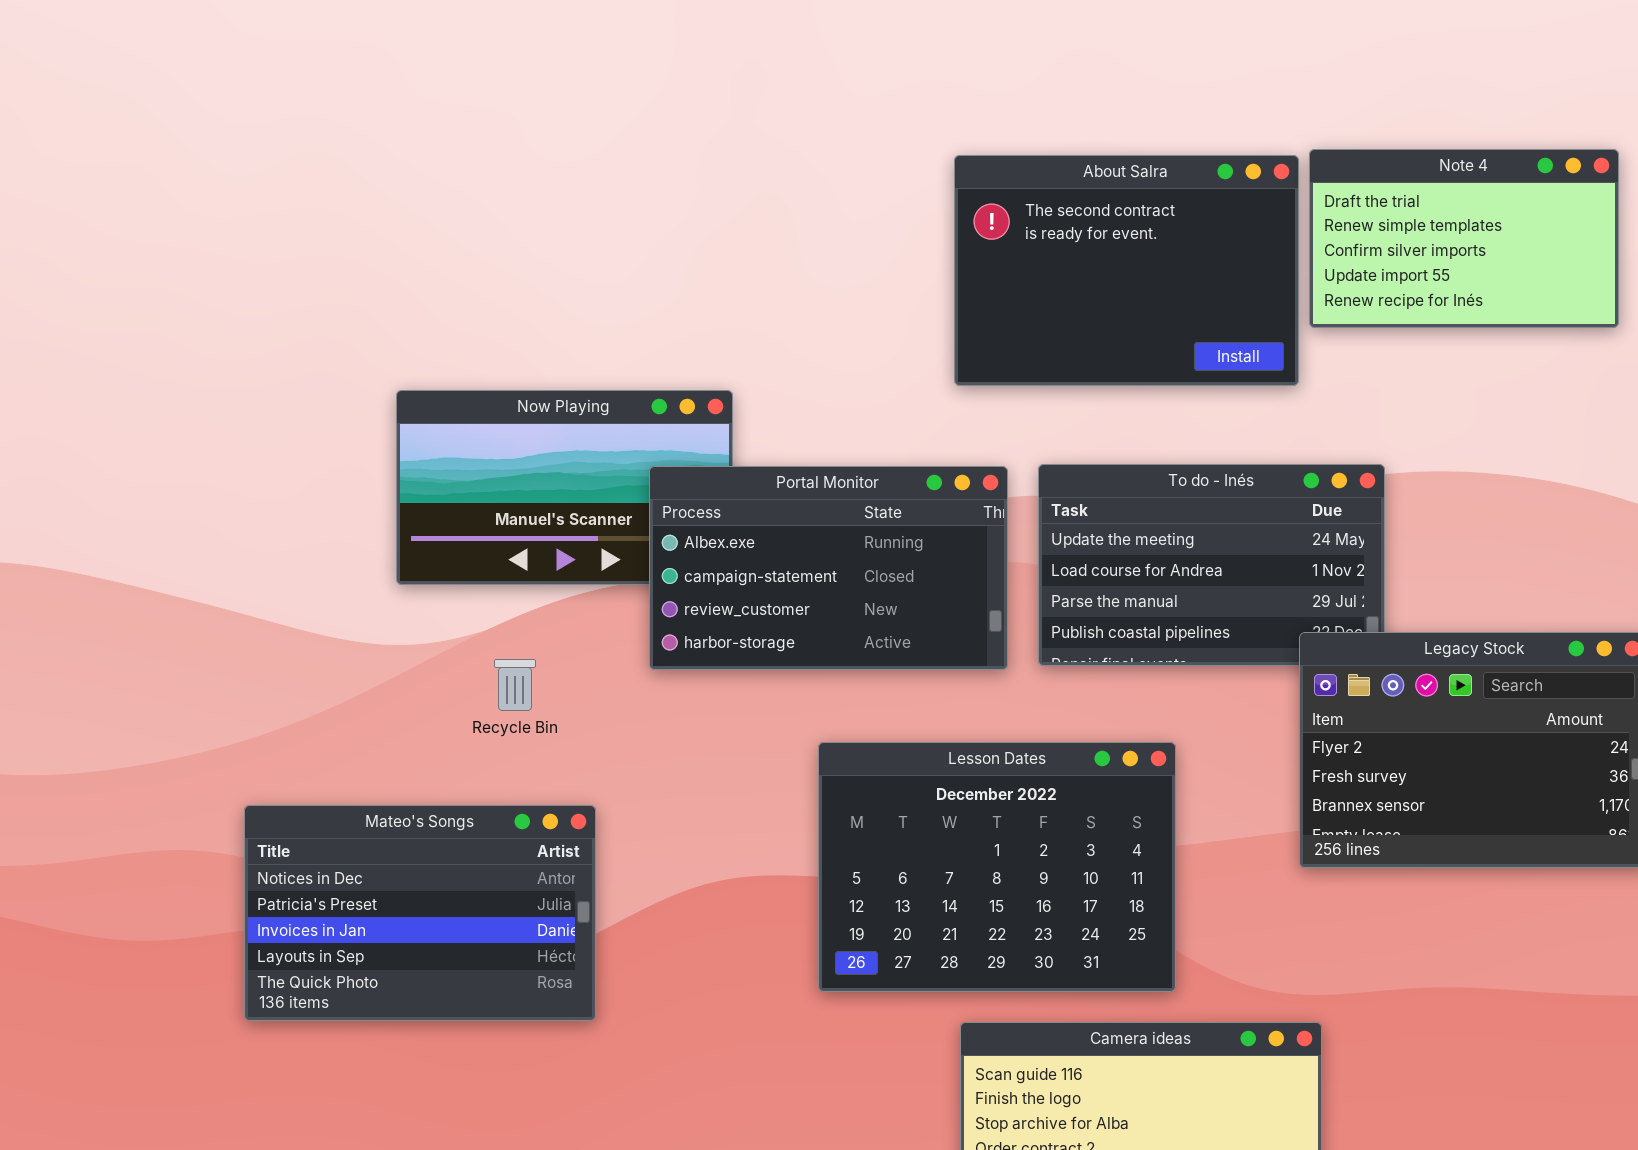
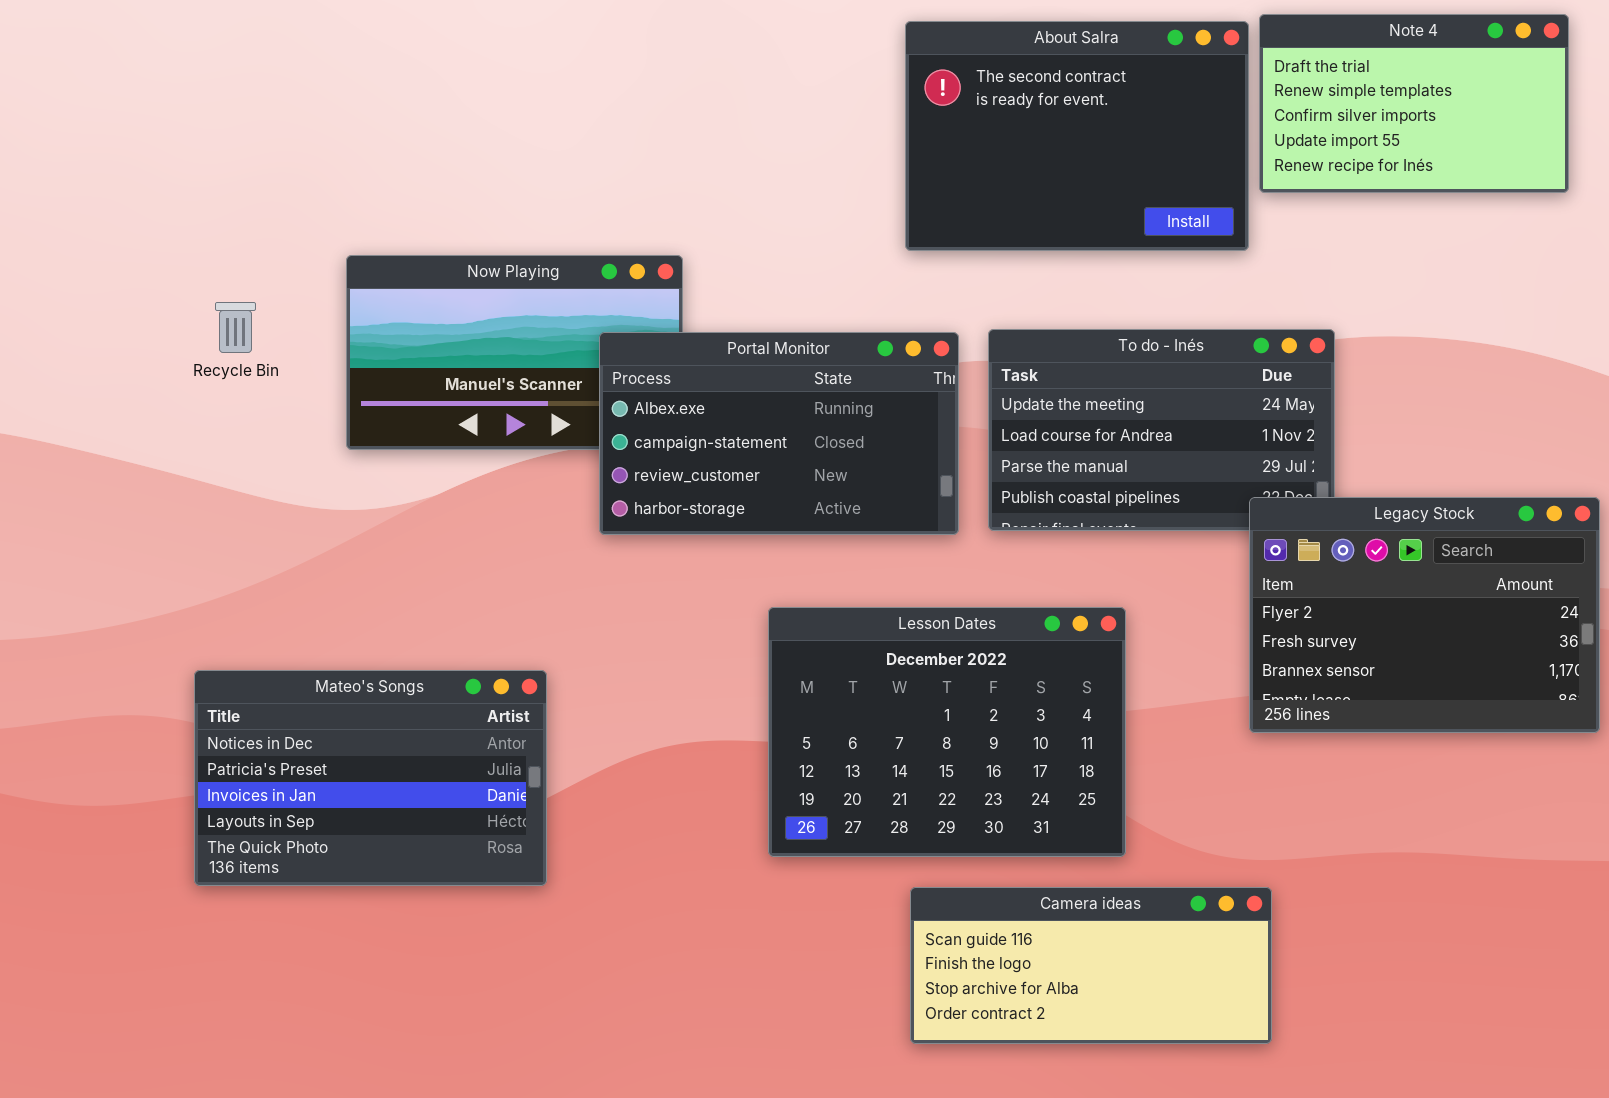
Recycle Bin: [494,659,536,711] -> [215,302,256,353], moved

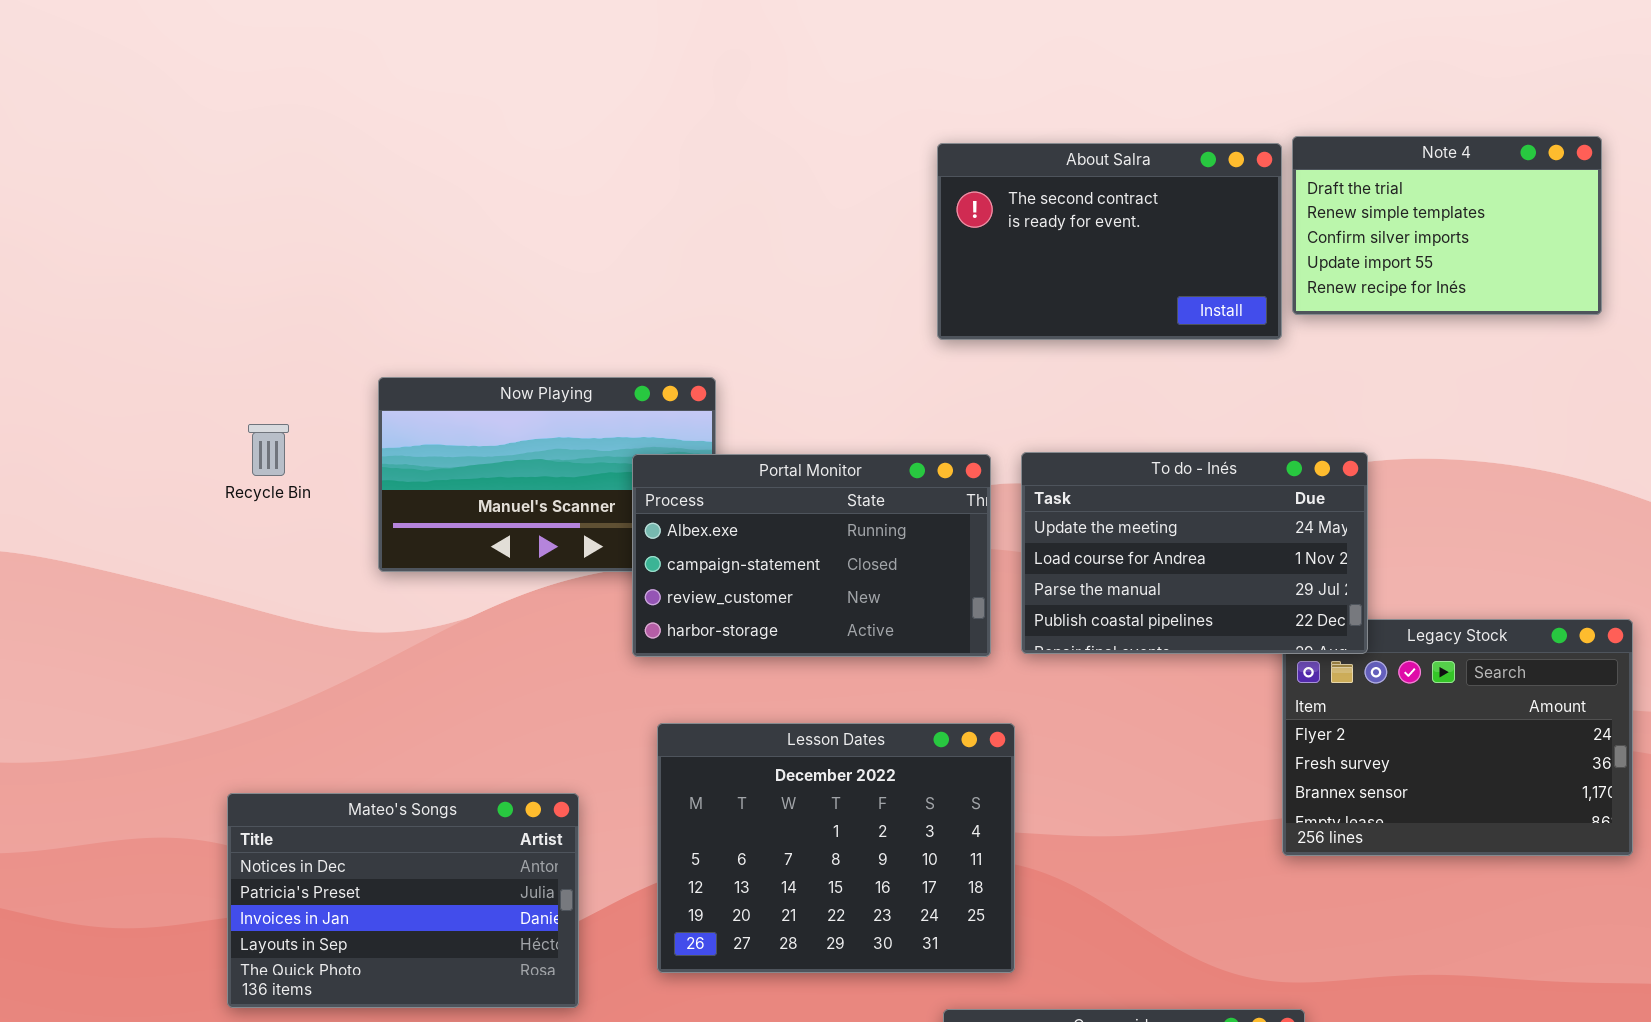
About Salra: [905,21,1249,251] -> [937,143,1282,340], resized
To do - Inés: [988,329,1335,531] -> [1021,452,1368,654], raised
Lesson Dates: [768,607,1126,857] -> [657,723,1015,973], moved

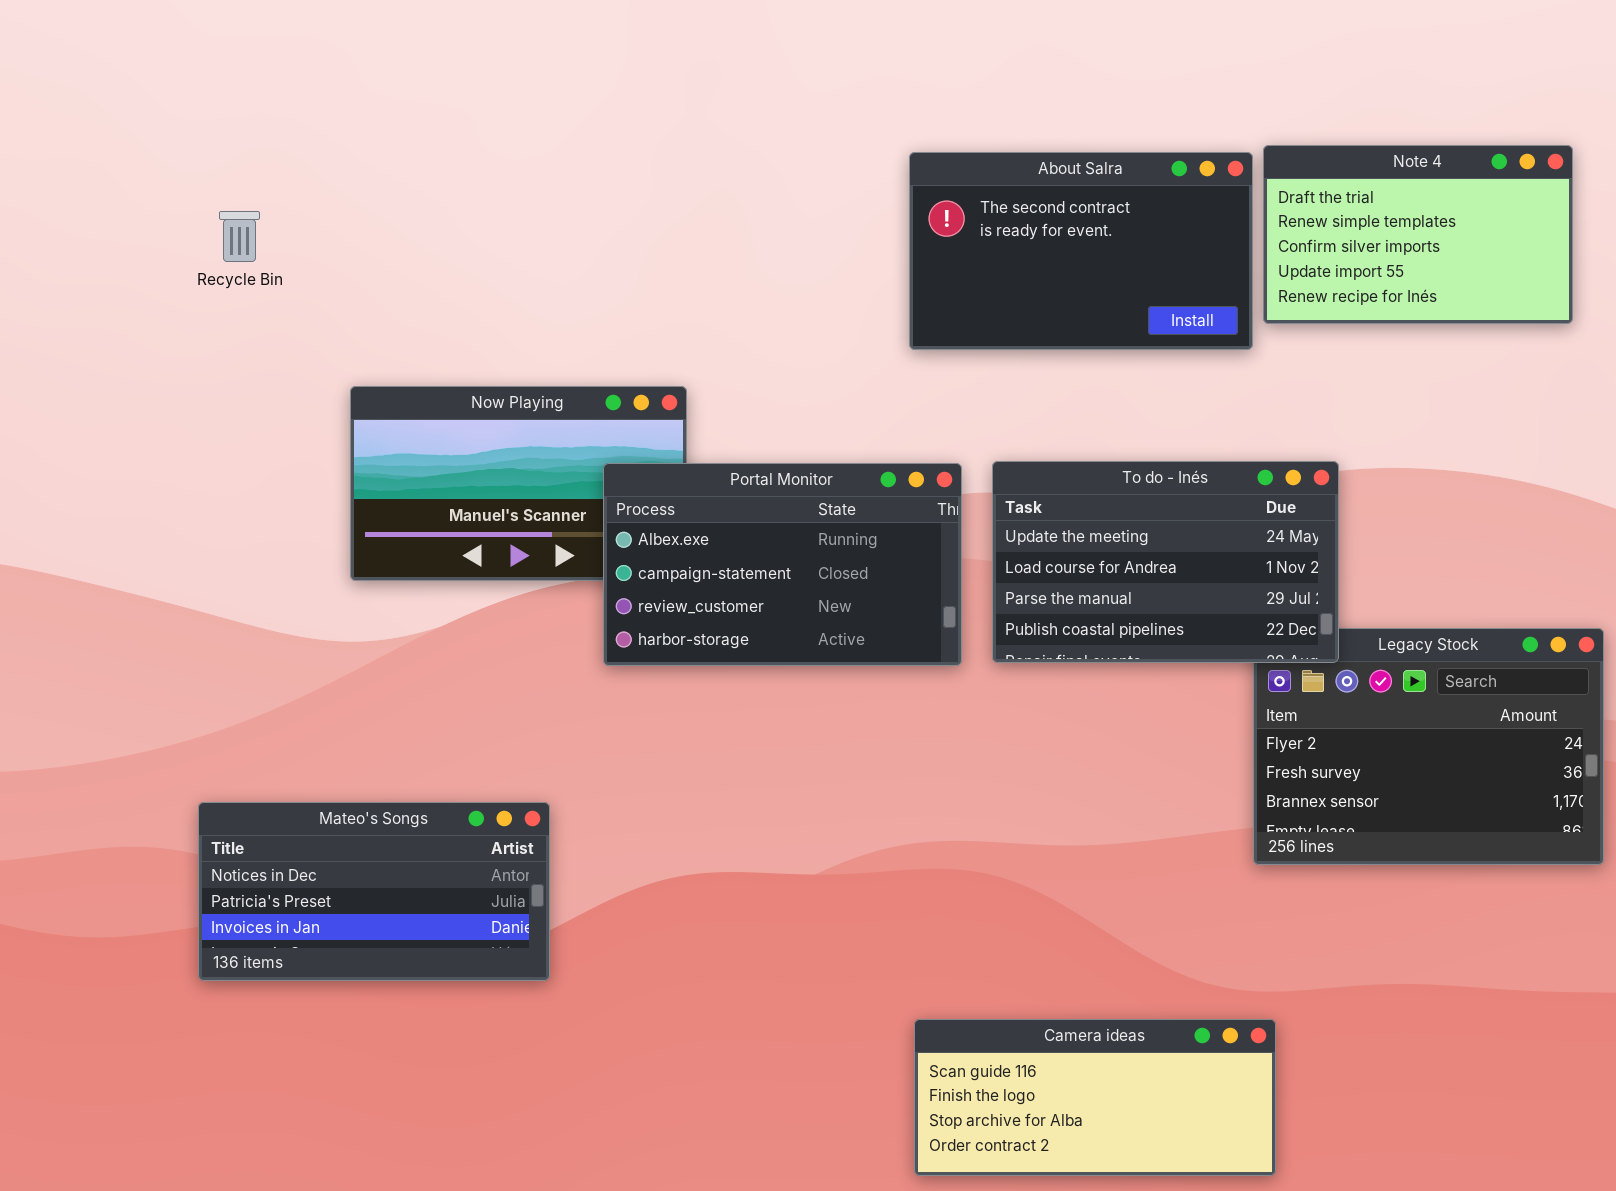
Recycle Bin: [248,424,289,476] -> [219,211,260,262], moved
Lesson Dates: [657,723,1015,973] -> none, closed
Mateo's Songs: [227,793,579,1008] -> [198,802,550,981], resized

